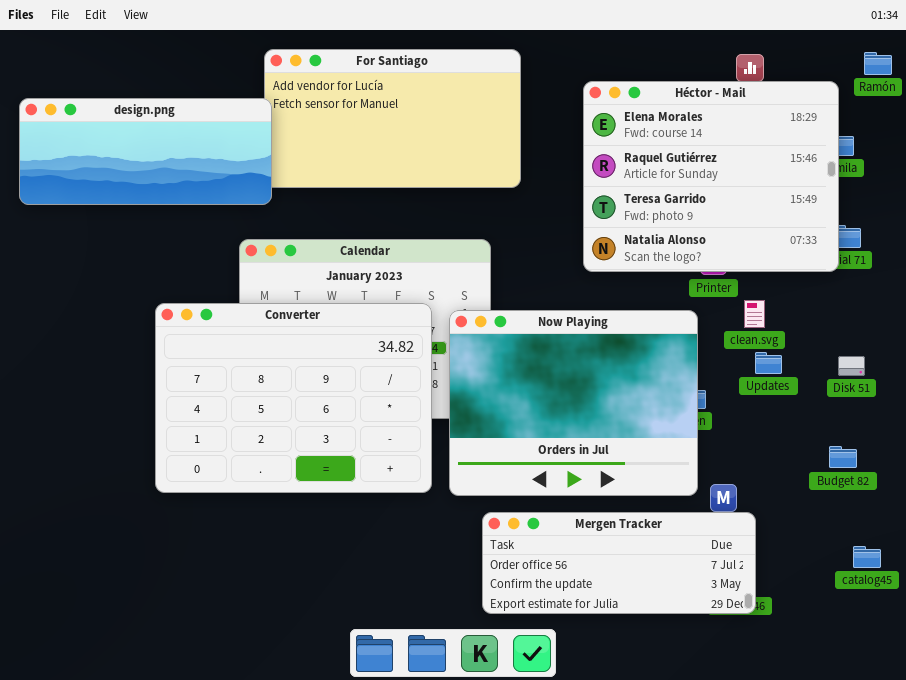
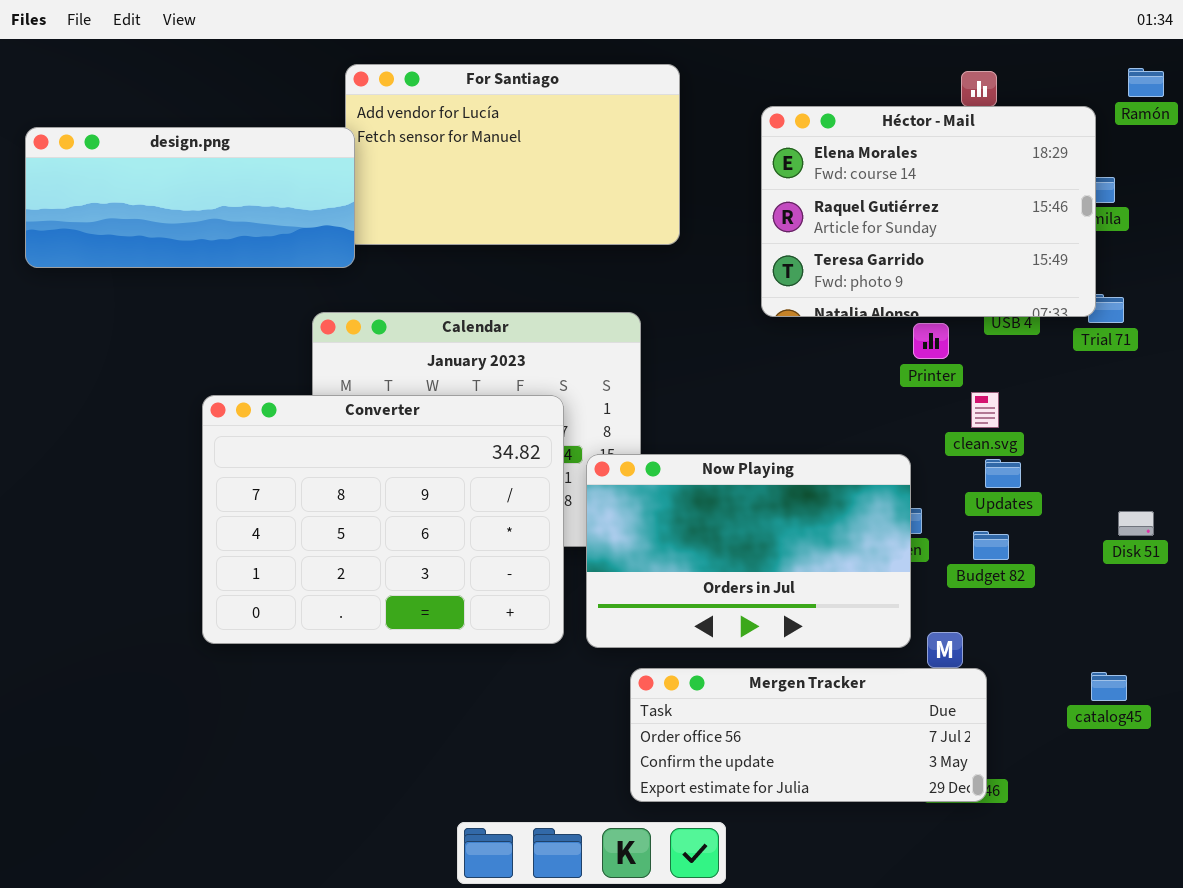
Héctor - Mail: [583,81,839,272] -> [761,106,1096,317], resized
Now Playing: [449,310,698,496] -> [586,454,911,648], resized
Disk 51: [838,356,865,376] -> [1118,511,1154,536], moved
Budget 82: [829,446,857,468] -> [973,531,1009,560], moved
catalog45: [853,546,881,568] -> [1091,672,1127,701], moved

